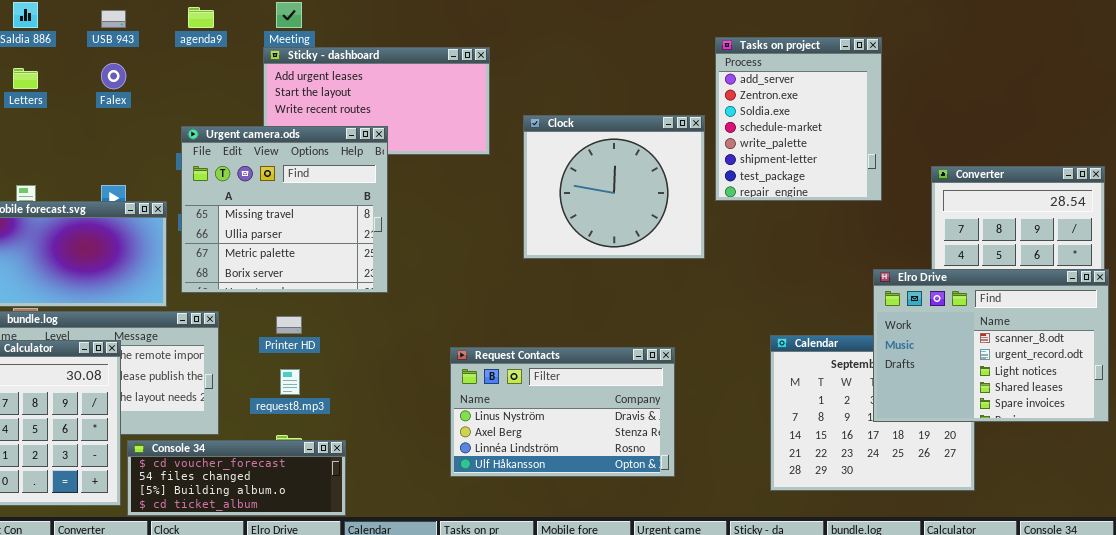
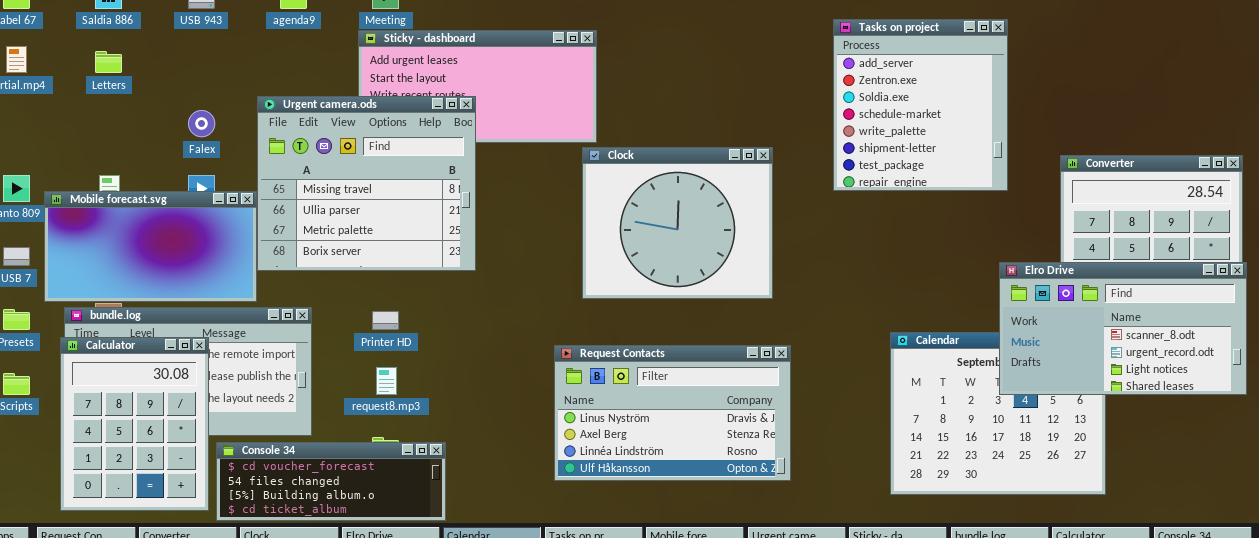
Falex: [101,63,126,89] -> [188,110,215,137], moved
Clock: [523,115,705,259] -> [582,147,773,299], moved
Urgent camera.ods: [181,126,388,293] -> [257,96,476,271], moved
Elro Drive: [873,269,1109,422] -> [999,262,1247,395], resized

